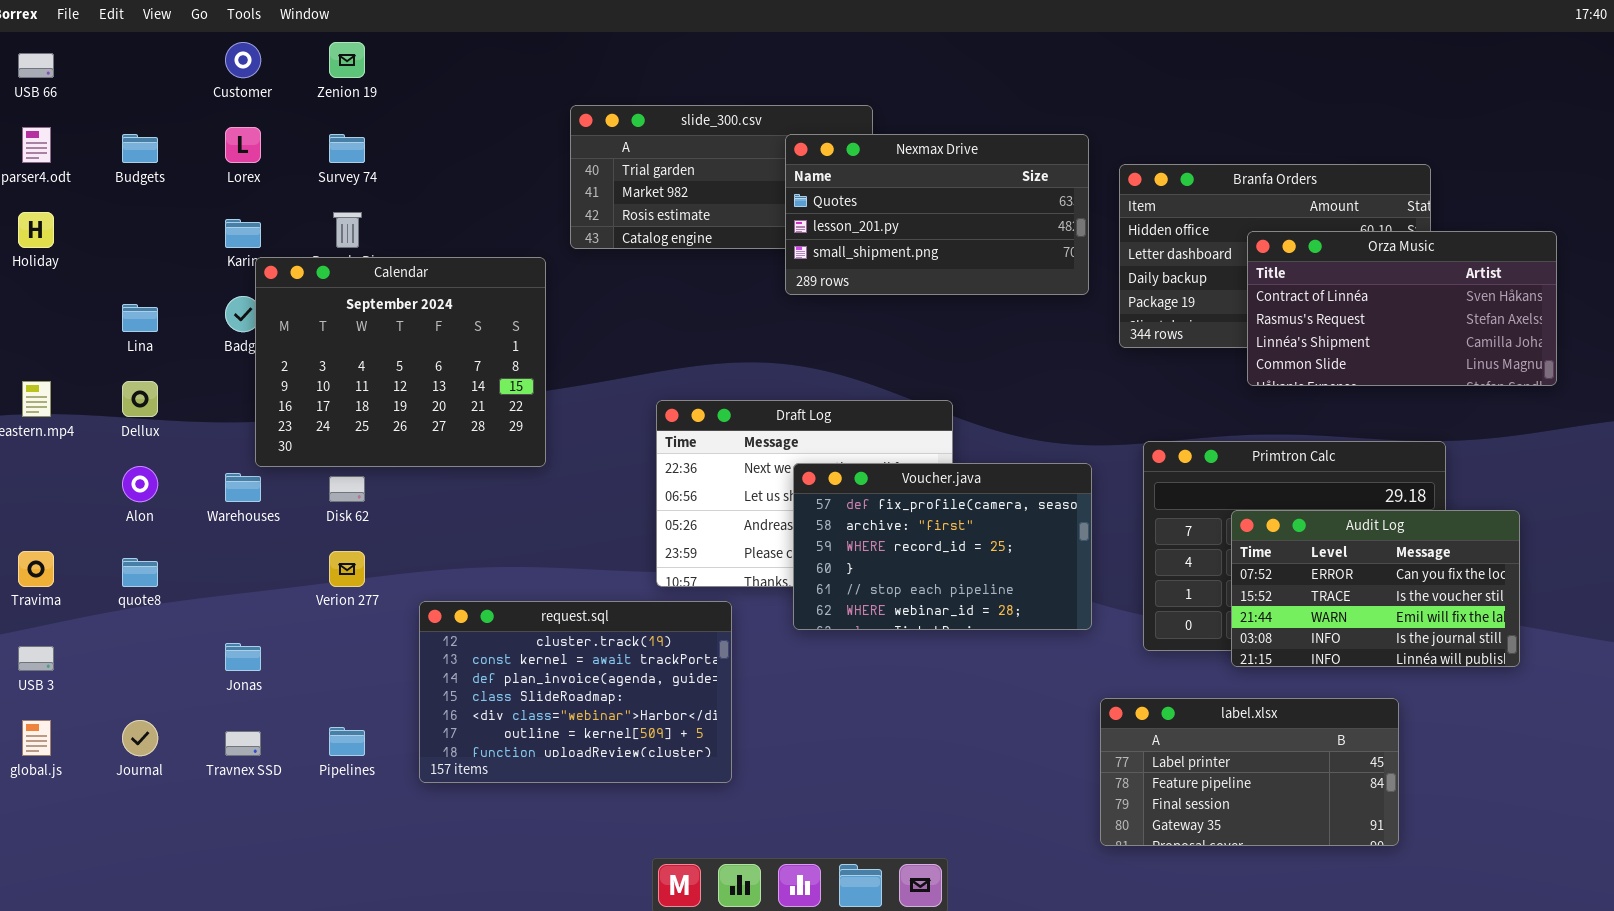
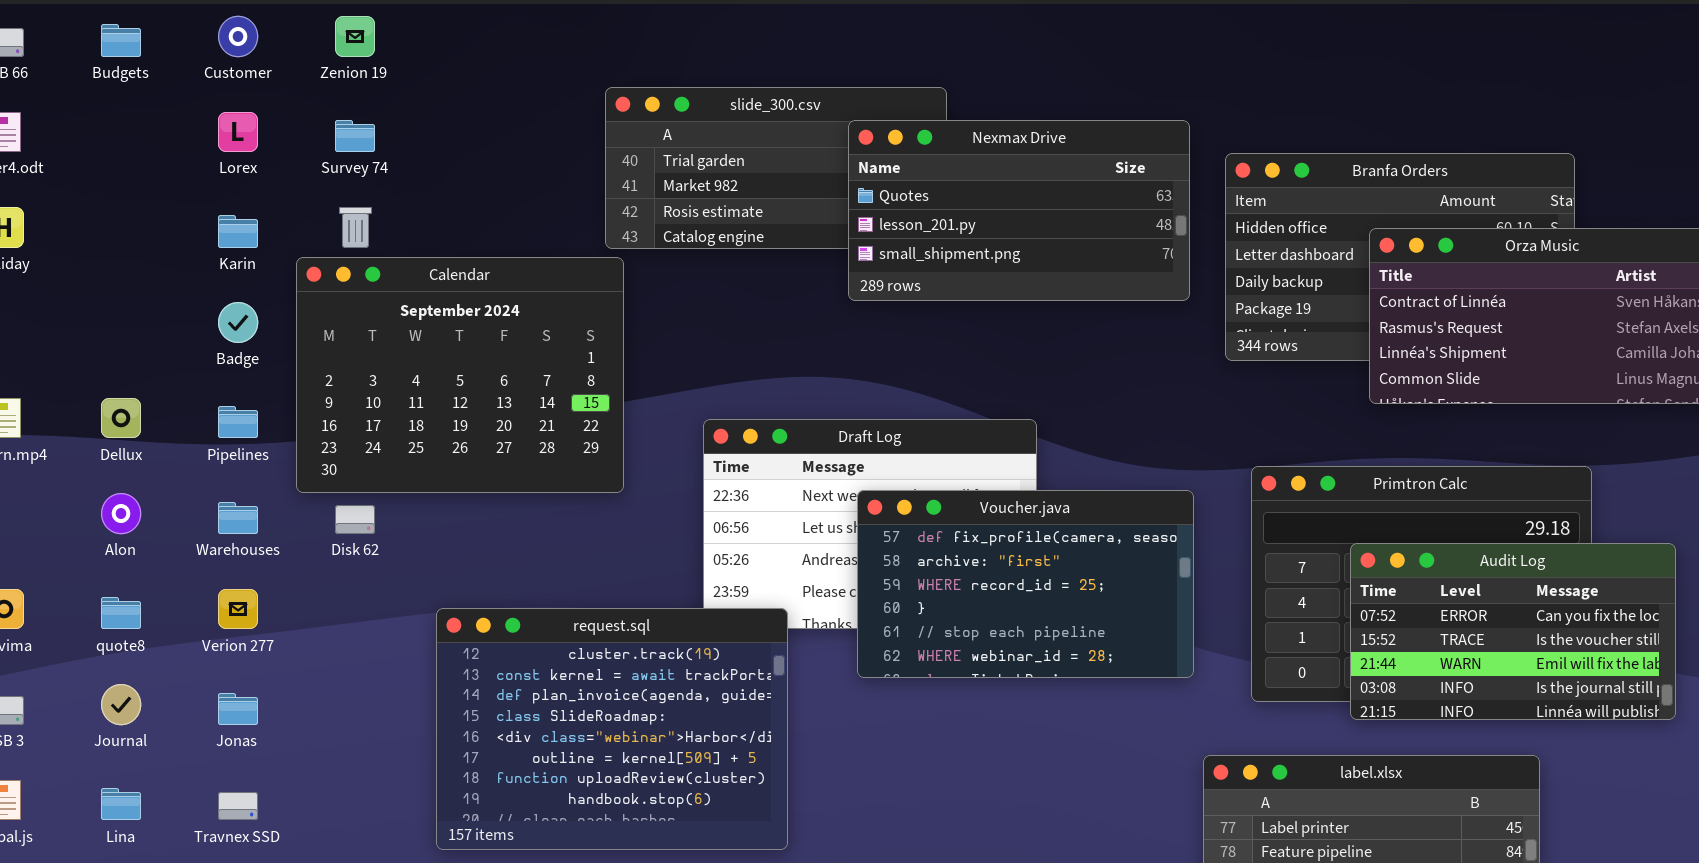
Budgets: [122,134,158,163] -> [101,24,141,57], moved
Calendar: [255,257,546,467] -> [296,257,624,493], moved
Lina: [122,304,158,332] -> [101,788,141,820], moved
Verion 277: [329,551,365,587] -> [218,589,258,629], moved
request.sql: [419,601,732,783] -> [436,608,788,850], resized
Journal: [122,720,158,756] -> [101,684,141,725], moved
Pipelines: [329,727,365,756] -> [218,406,258,438], moved

